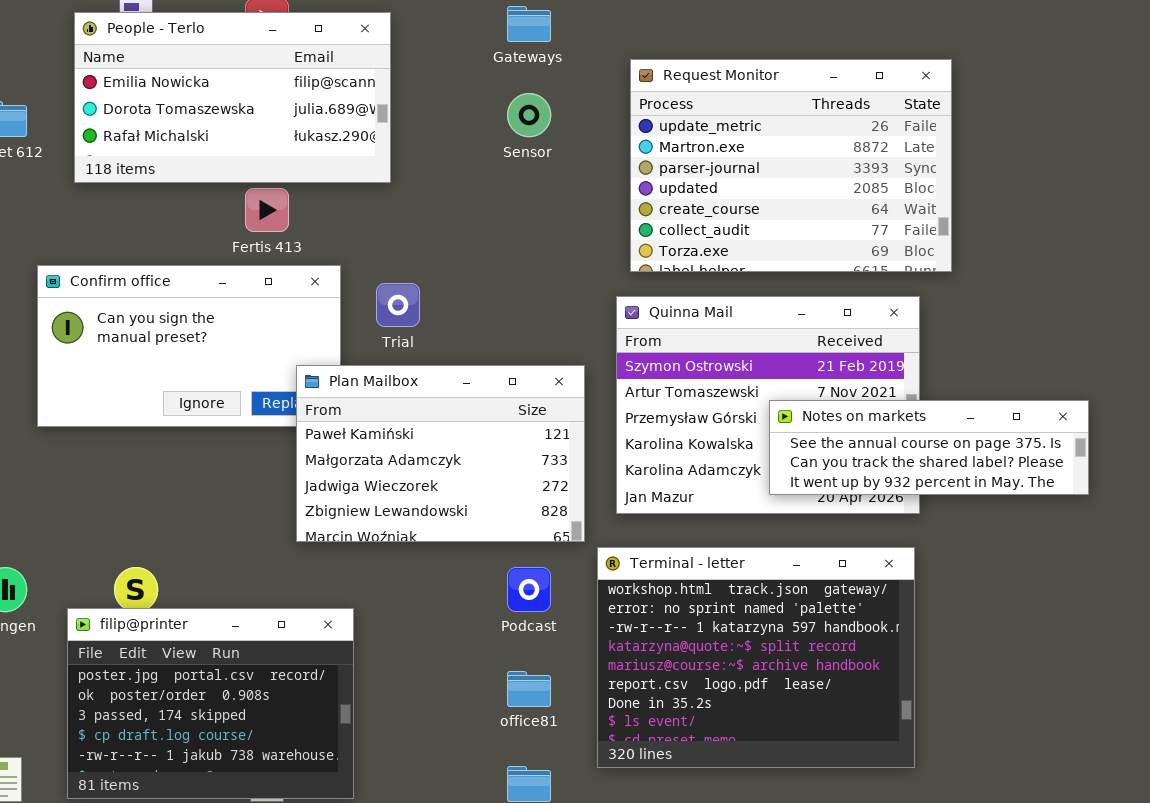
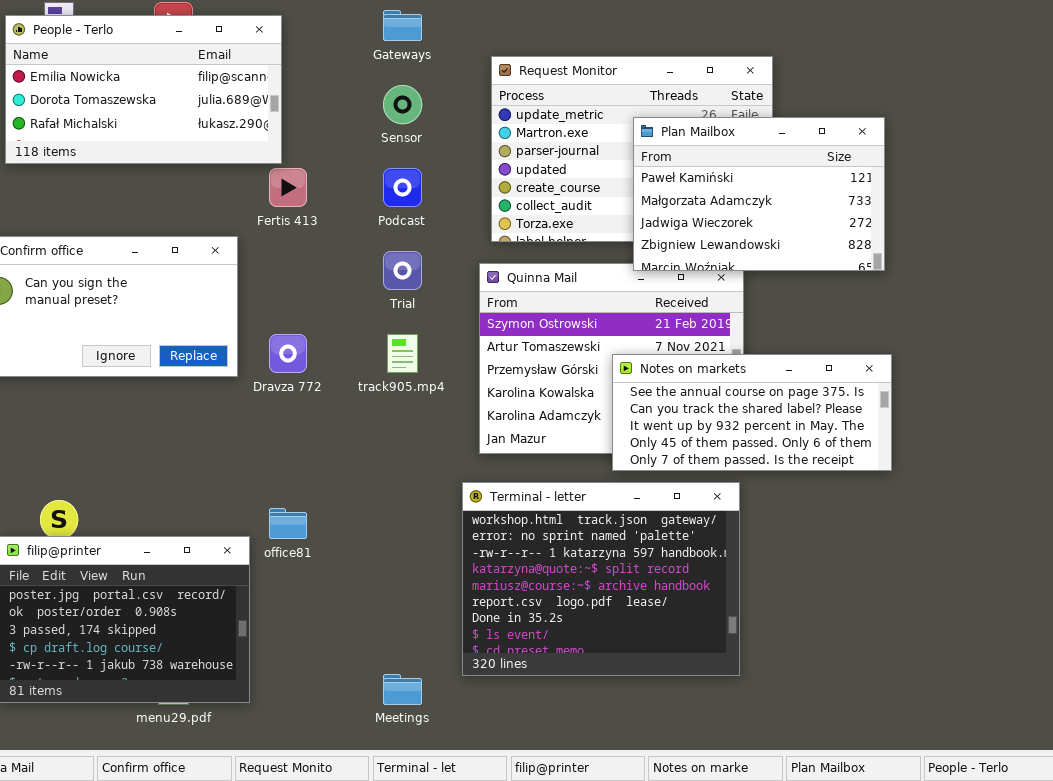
Fertis 413: [245,188,289,232] -> [269,168,307,207], moved
Trial: [376,283,420,327] -> [383,251,422,290], moved
Plan Mailbox: [296,365,585,542] -> [633,117,885,271], moved
Notes on markets: [769,400,1089,495] -> [612,354,892,471], resized
Podcast: [507,567,551,612] -> [383,168,422,207], moved
office81: [507,671,551,707] -> [269,508,307,539], moved

